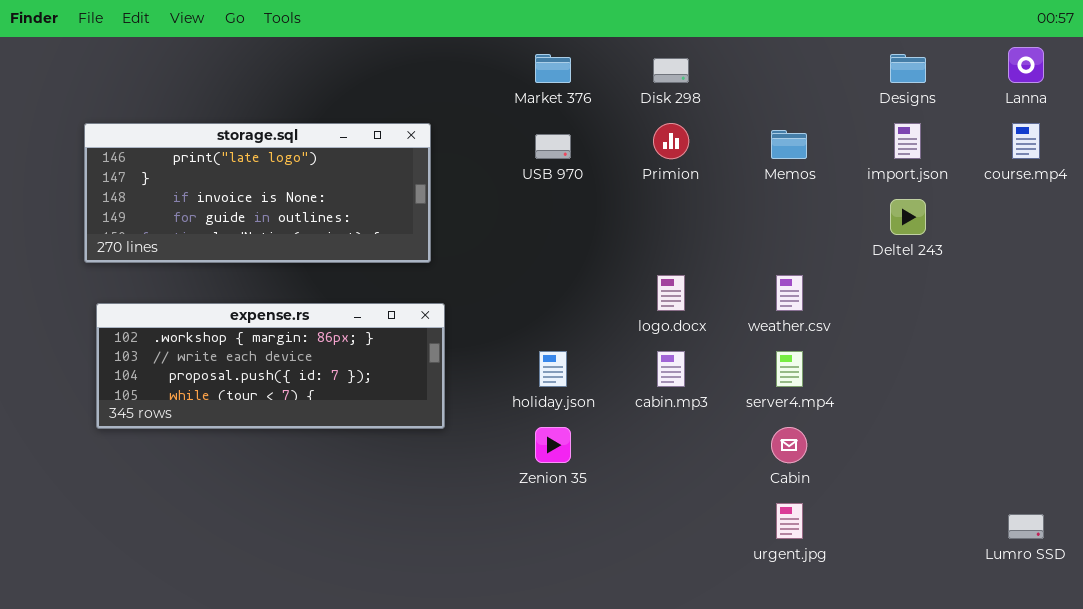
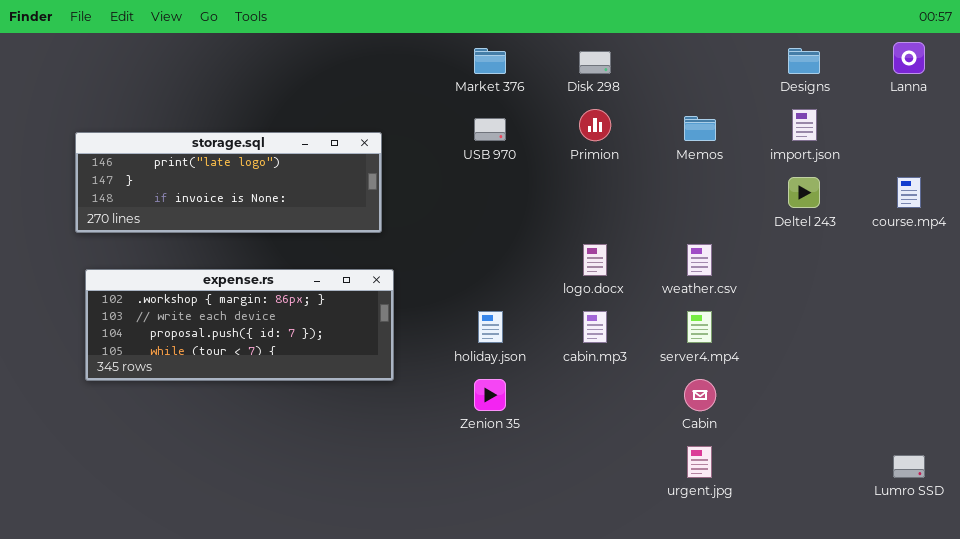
storage.sql: [84,123,431,263] -> [75,132,382,233], resized
course.mp4: [1012,123,1040,159] -> [897,177,921,208], moved

